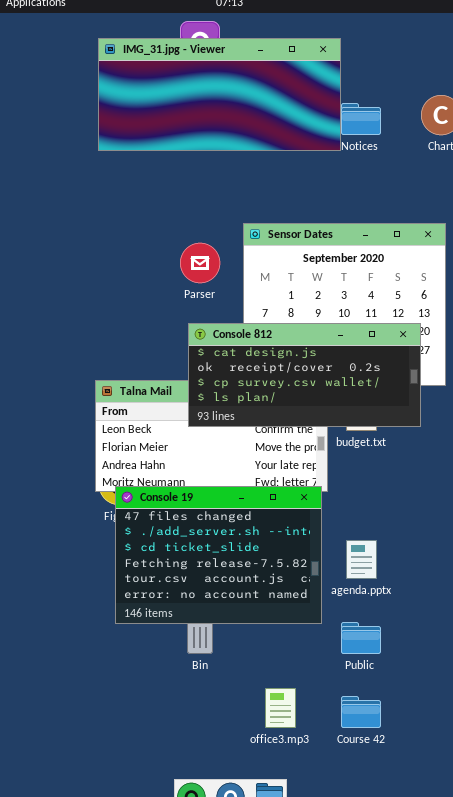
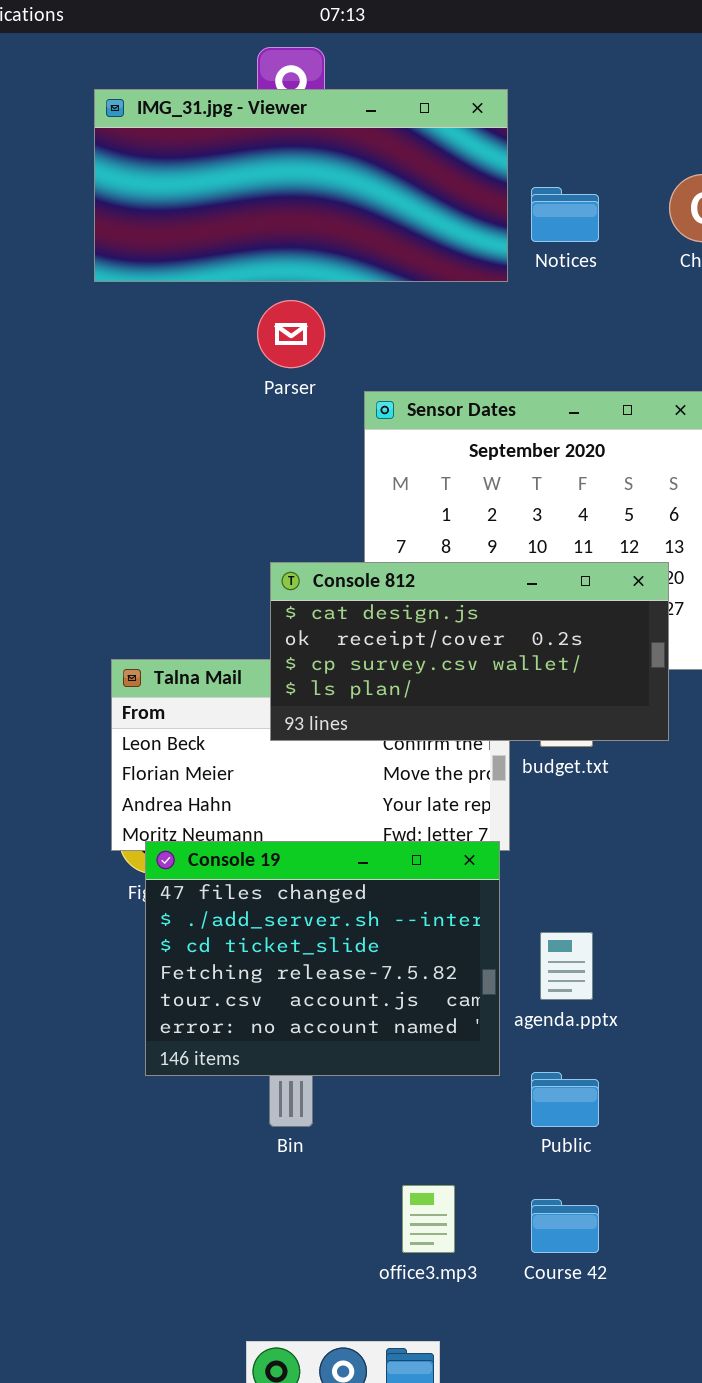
IMG_31.jpg - Viewer: [98,38,341,151] -> [94,89,508,282], moved
Parser: [180,243,220,283] -> [257,300,325,368], moved

